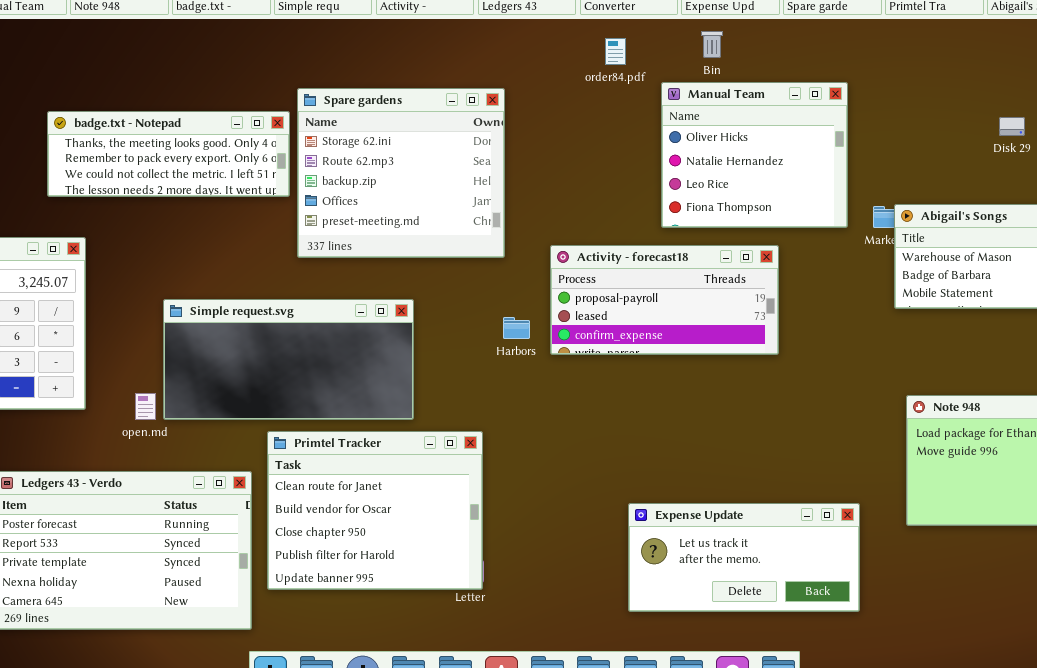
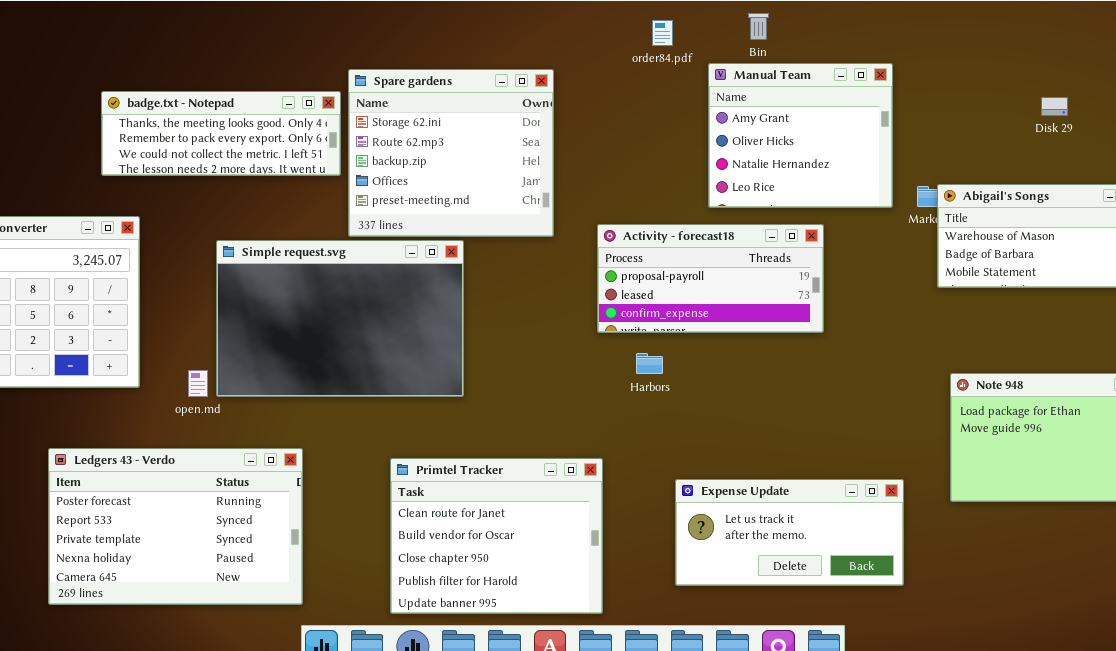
Manual Team: [661,82,848,228] -> [708,63,893,208], scrolled up 1 row
Simple request.svg: [163,299,414,420] -> [216,240,464,397], resized
Harbors: [503,317,530,339] -> [636,353,663,374], moved
Primtel Tracker: [267,431,483,590] -> [390,458,603,614], moved

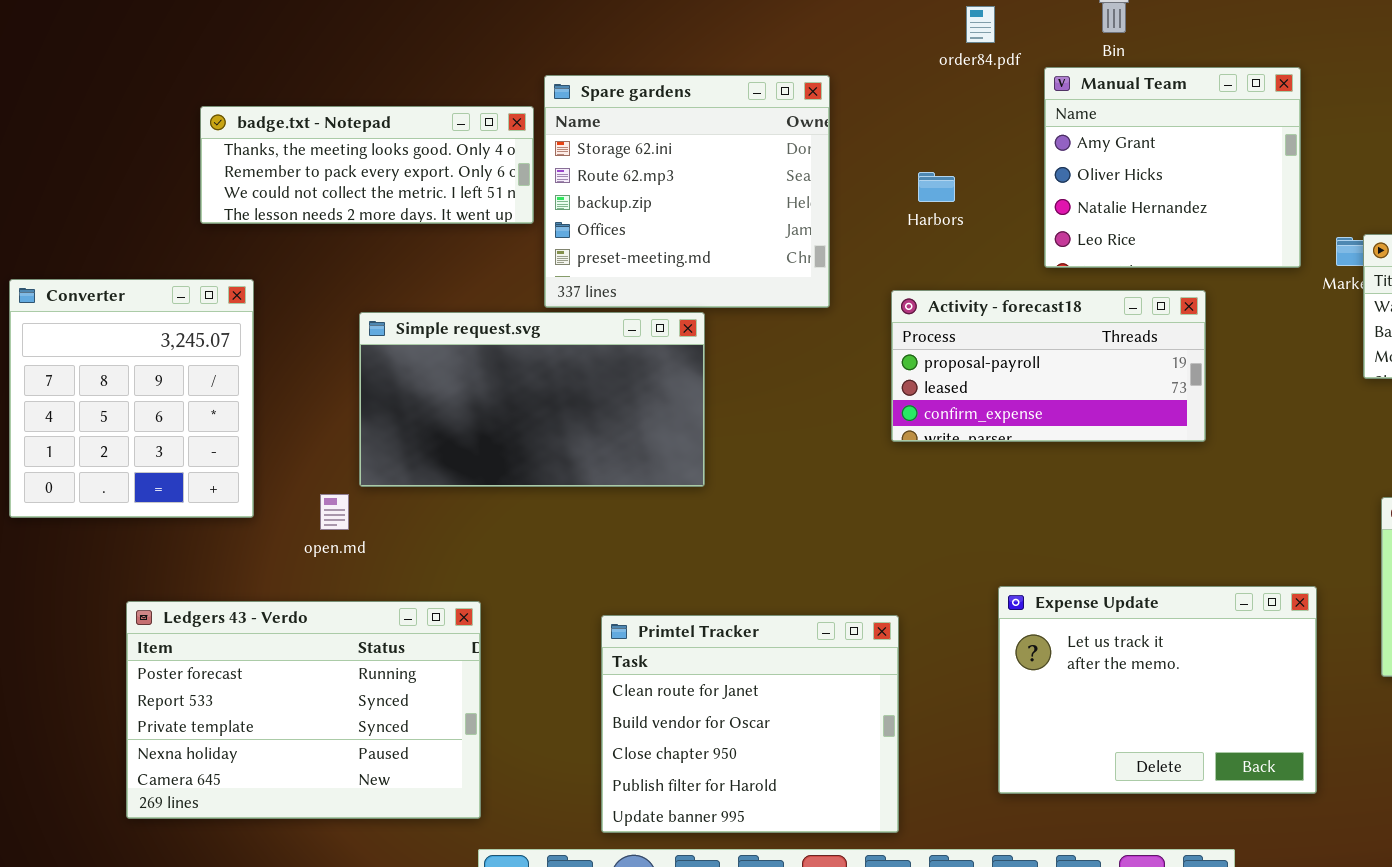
Simple request.svg: [216,240,464,397] -> [359,312,705,487], resized
Harbors: [636,353,663,374] -> [918,172,955,202], moved
Expense Update: [675,479,904,586] -> [998,586,1317,794], resized

